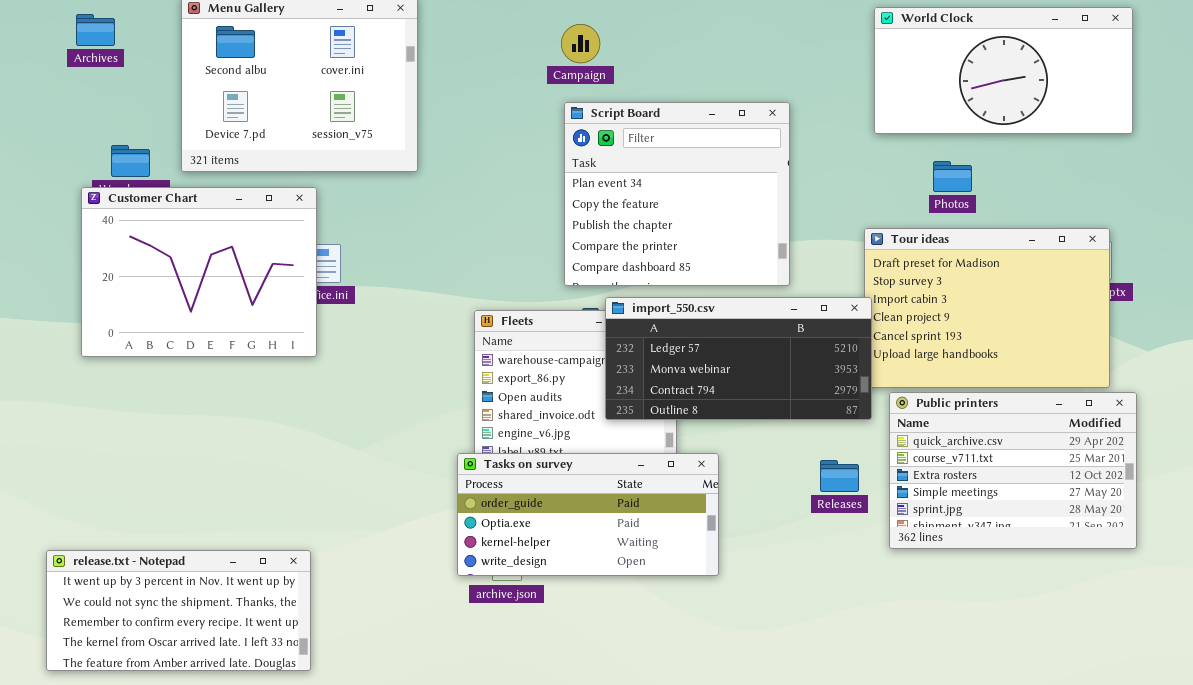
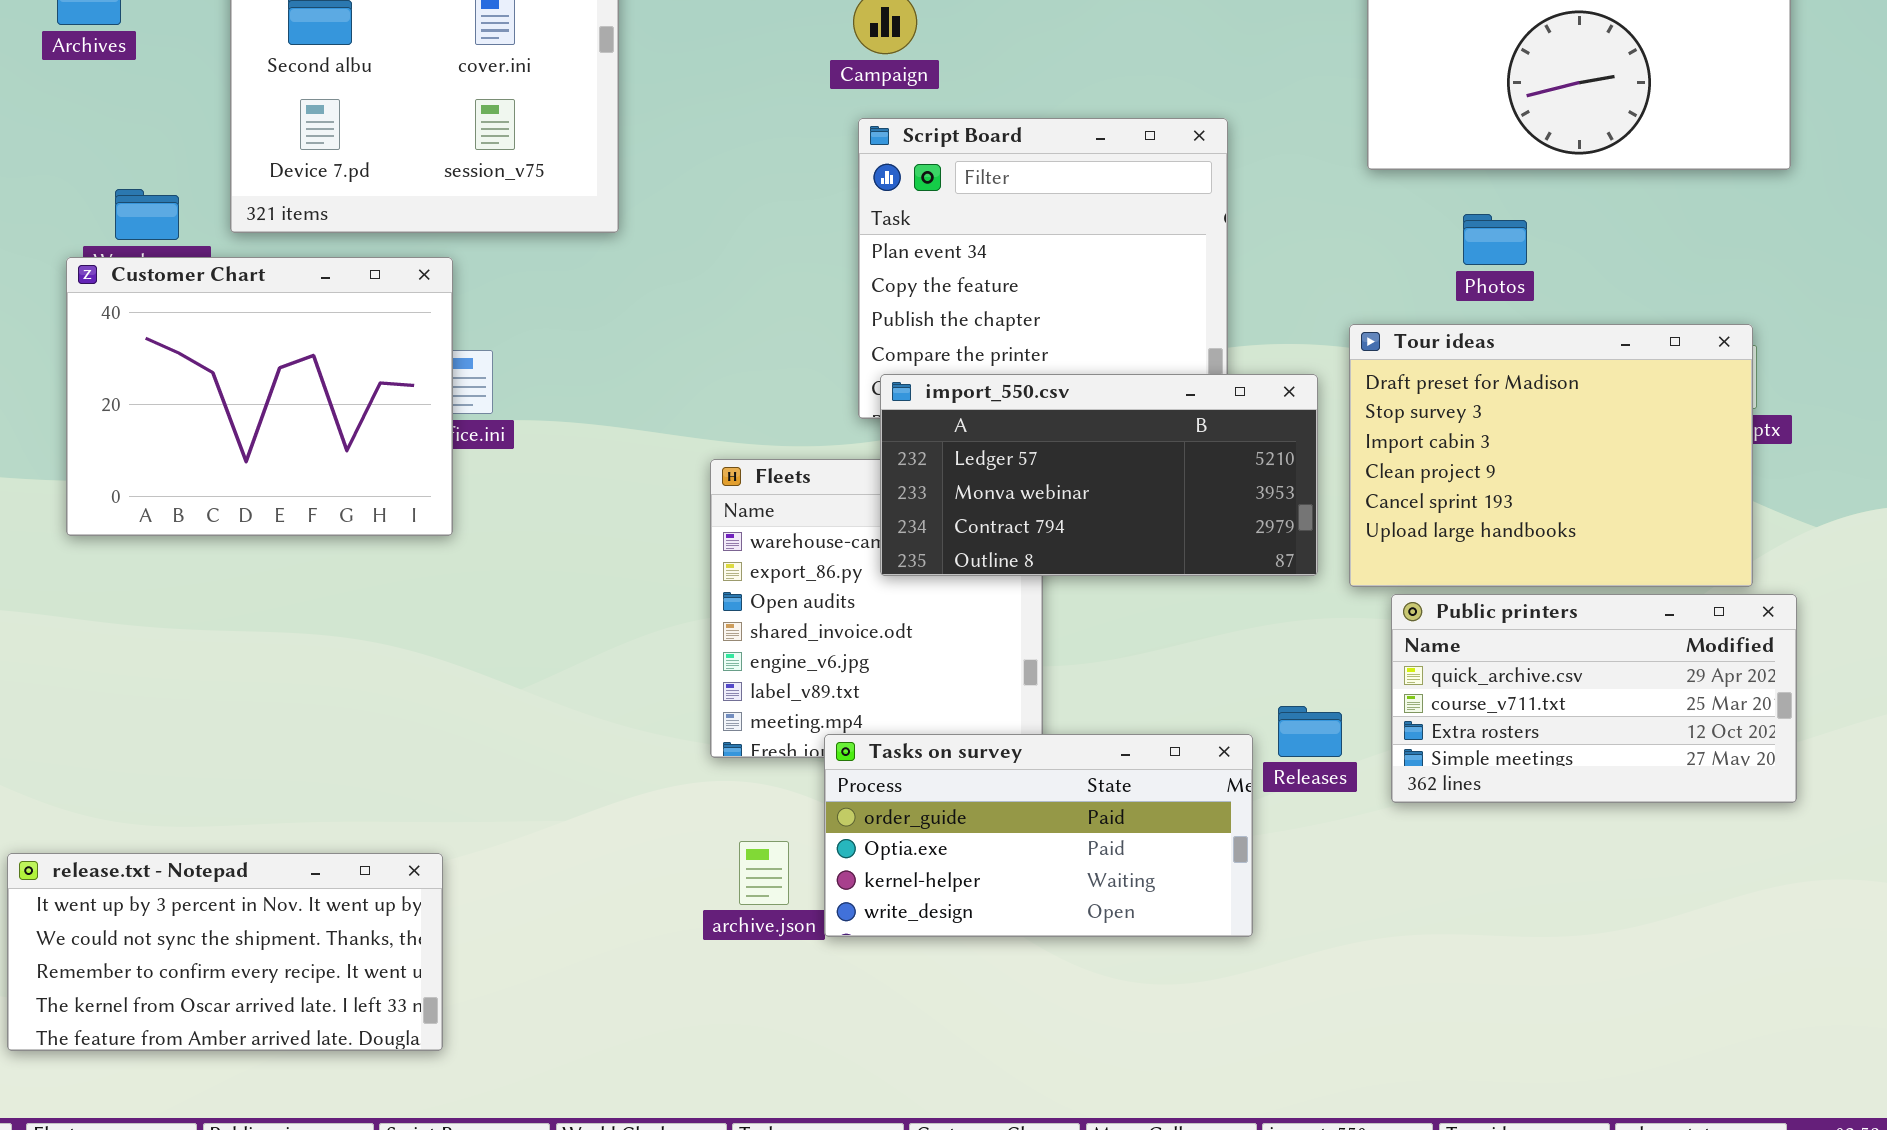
import_550.csv: [605,297,872,420] -> [880,374,1318,576], moved
Public printers: [889,392,1137,549] -> [1391,594,1797,803], resized
Tasks on survey: [457,453,719,576] -> [824,734,1253,937], moved

